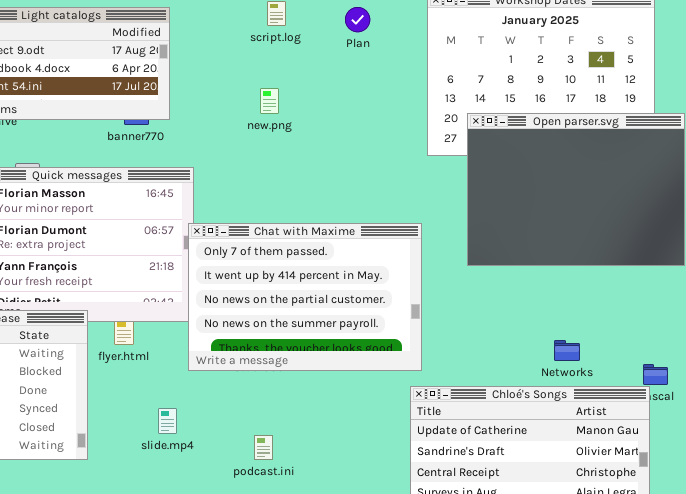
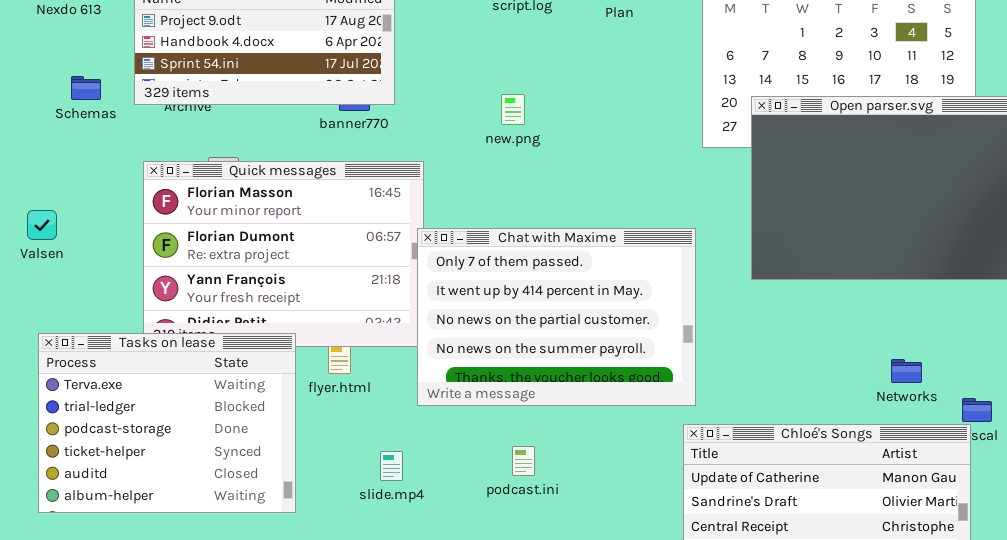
new.png: [260,88,279,114] -> [501,94,525,125], moved
Networks: [554,340,580,361] -> [891,359,922,383], moved
podcast.ini: [254,435,273,460] -> [512,446,535,476], moved

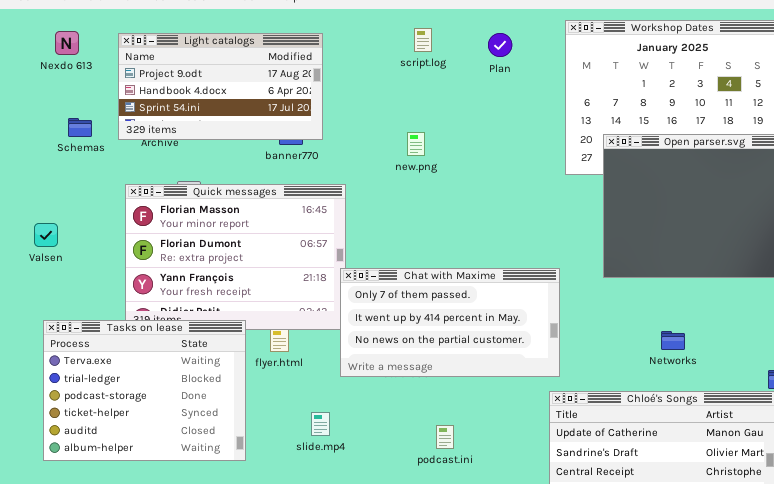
Chat with Maxime: [417,228,696,406] -> [340,268,560,377], resized
Networks: [891,359,922,383] -> [661,331,685,350], moved
podcast.ini: [512,446,535,476] -> [436,425,454,449], moved

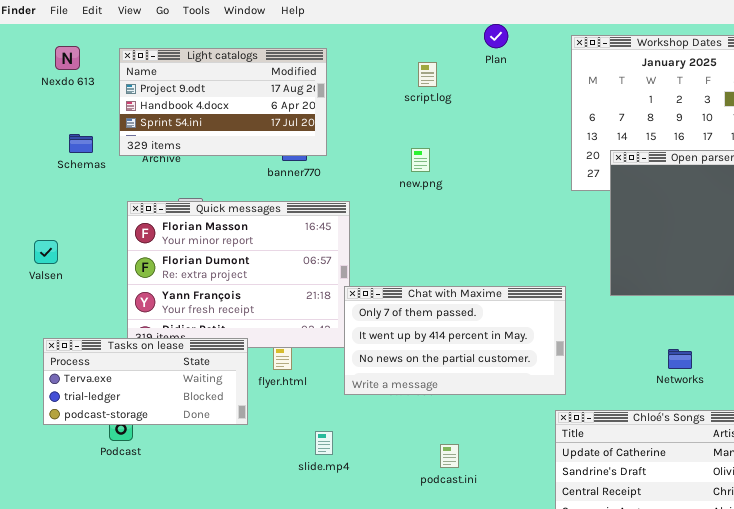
script.log: [414,28,432,52] -> [418,62,437,87], moved
Plan: [488,33,512,57] -> [484,24,508,48], moved
Tasks on lease: [43,320,246,461] -> [43,338,248,425], resized

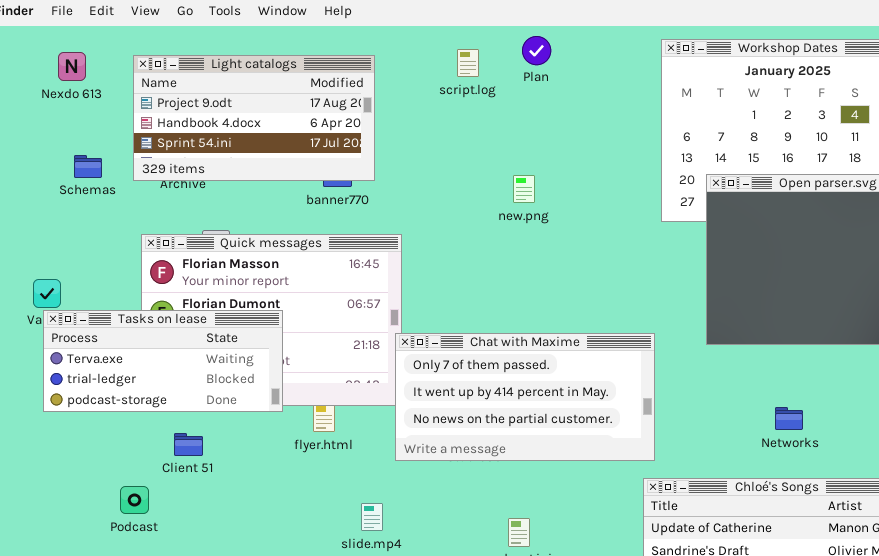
Plan: [484,24,508,48] -> [522,36,551,65], moved
script.log: [418,62,437,87] -> [457,49,479,77], moved
new.png: [411,148,430,172] -> [513,175,535,203], moved
Tasks on lease: [43,338,248,425] -> [43,310,283,412], moved

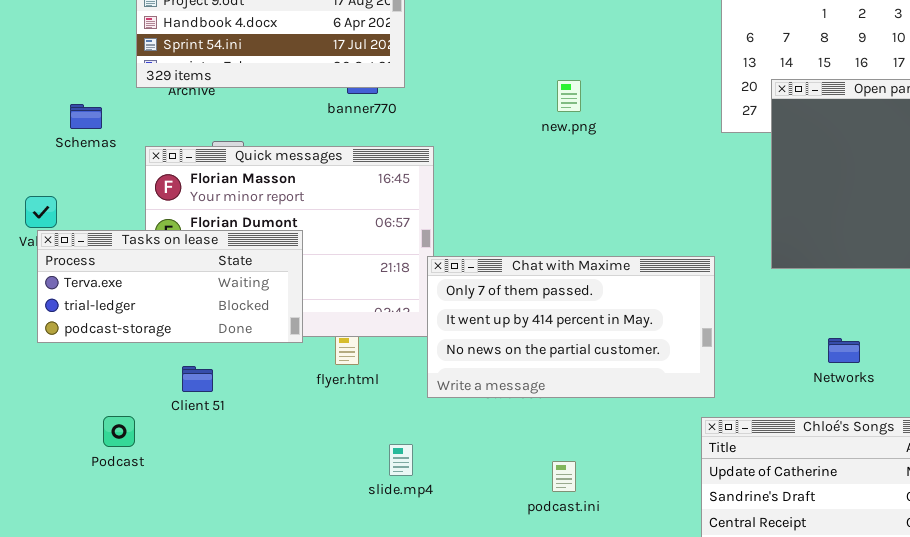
Schemas: [74,155,102,178] -> [70,104,102,129], moved
Networks: [775,407,803,430] -> [828,338,860,363], moved
Podcast: [120,486,149,514] -> [103,416,135,447], moved

